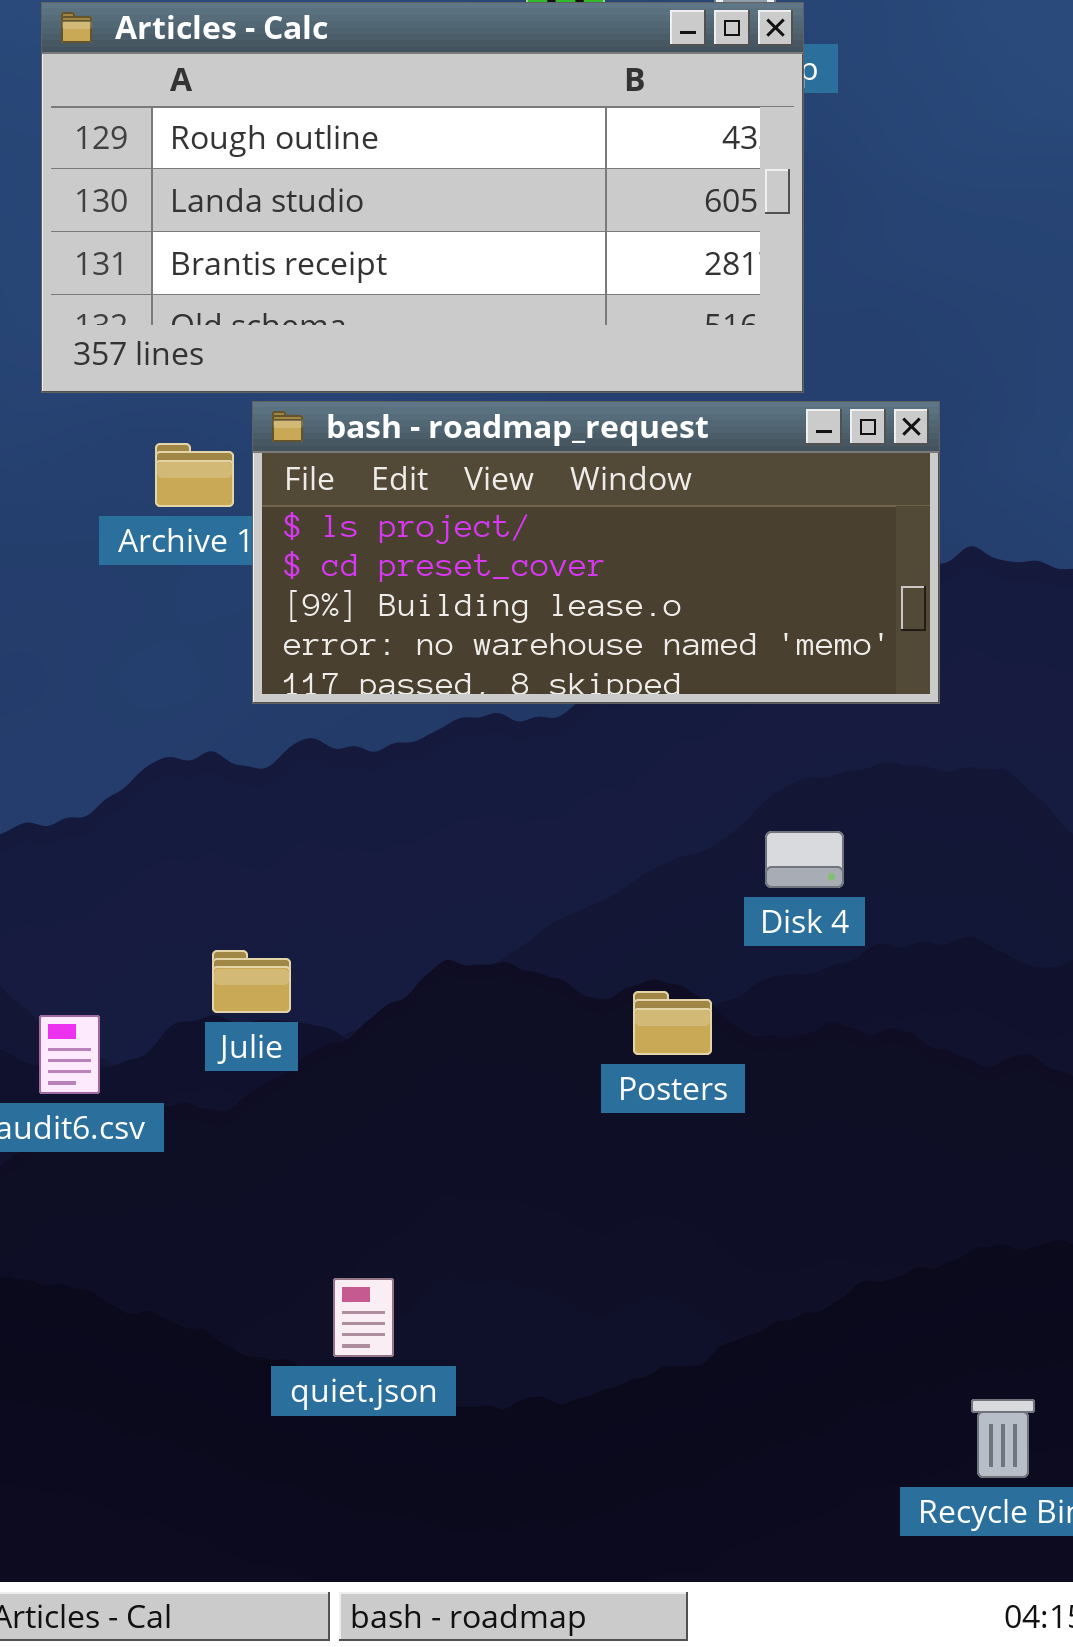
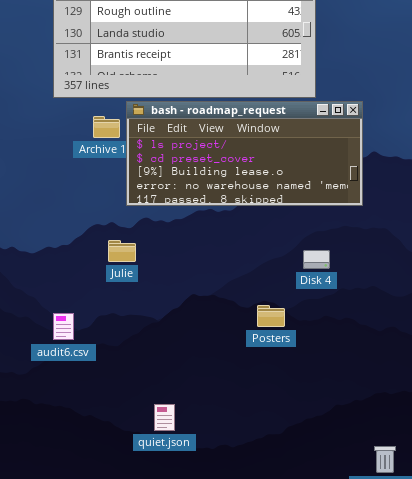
Julie: [212,950,291,1013] -> [108,240,136,262], moved

